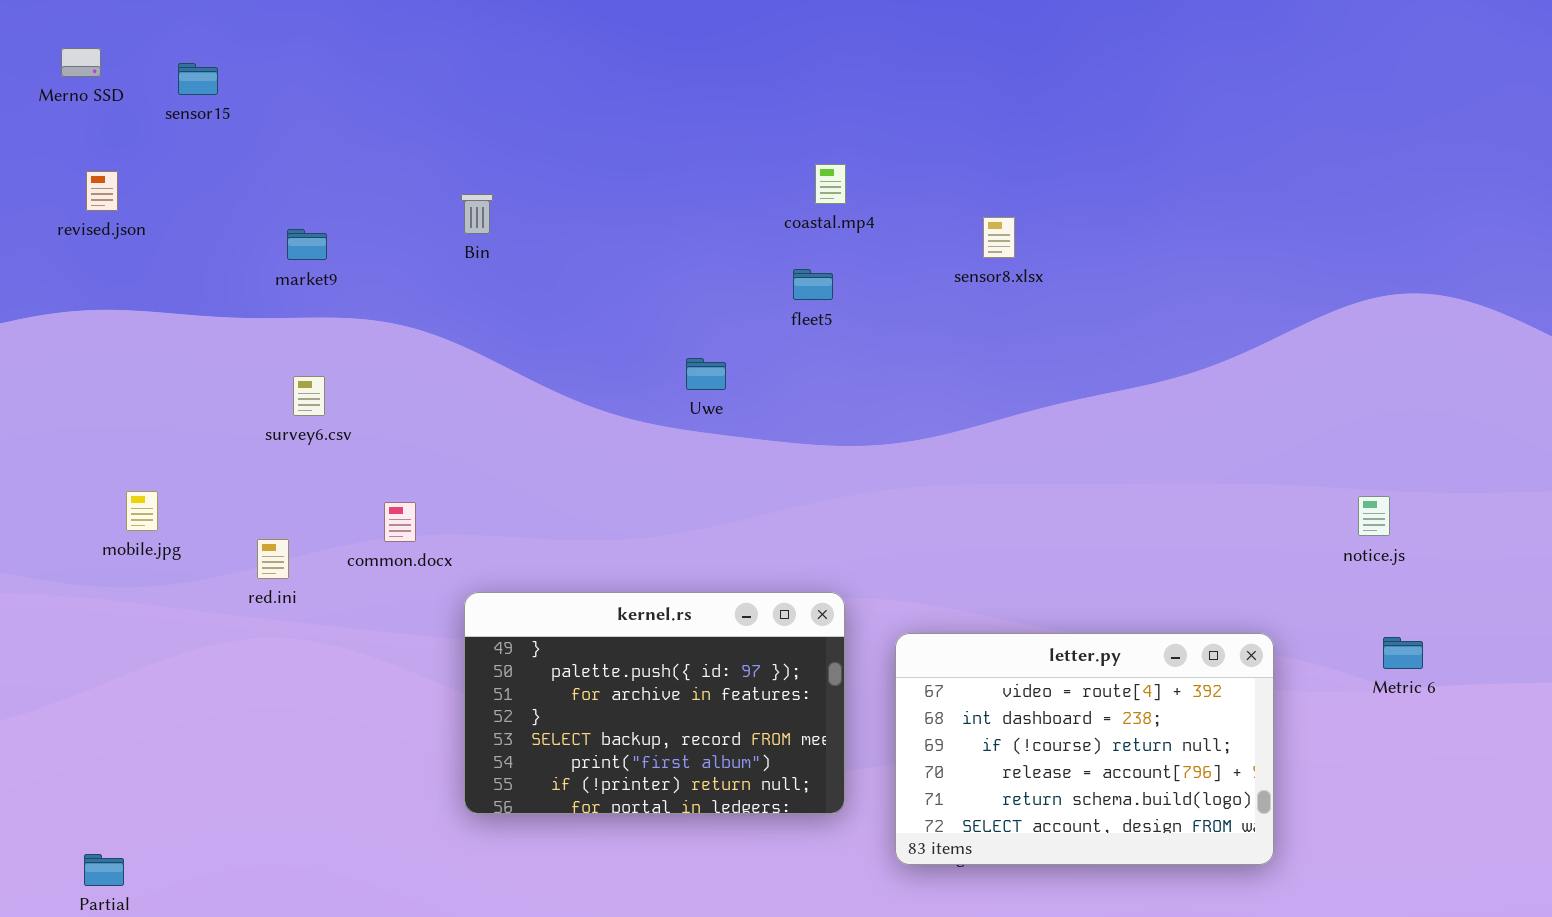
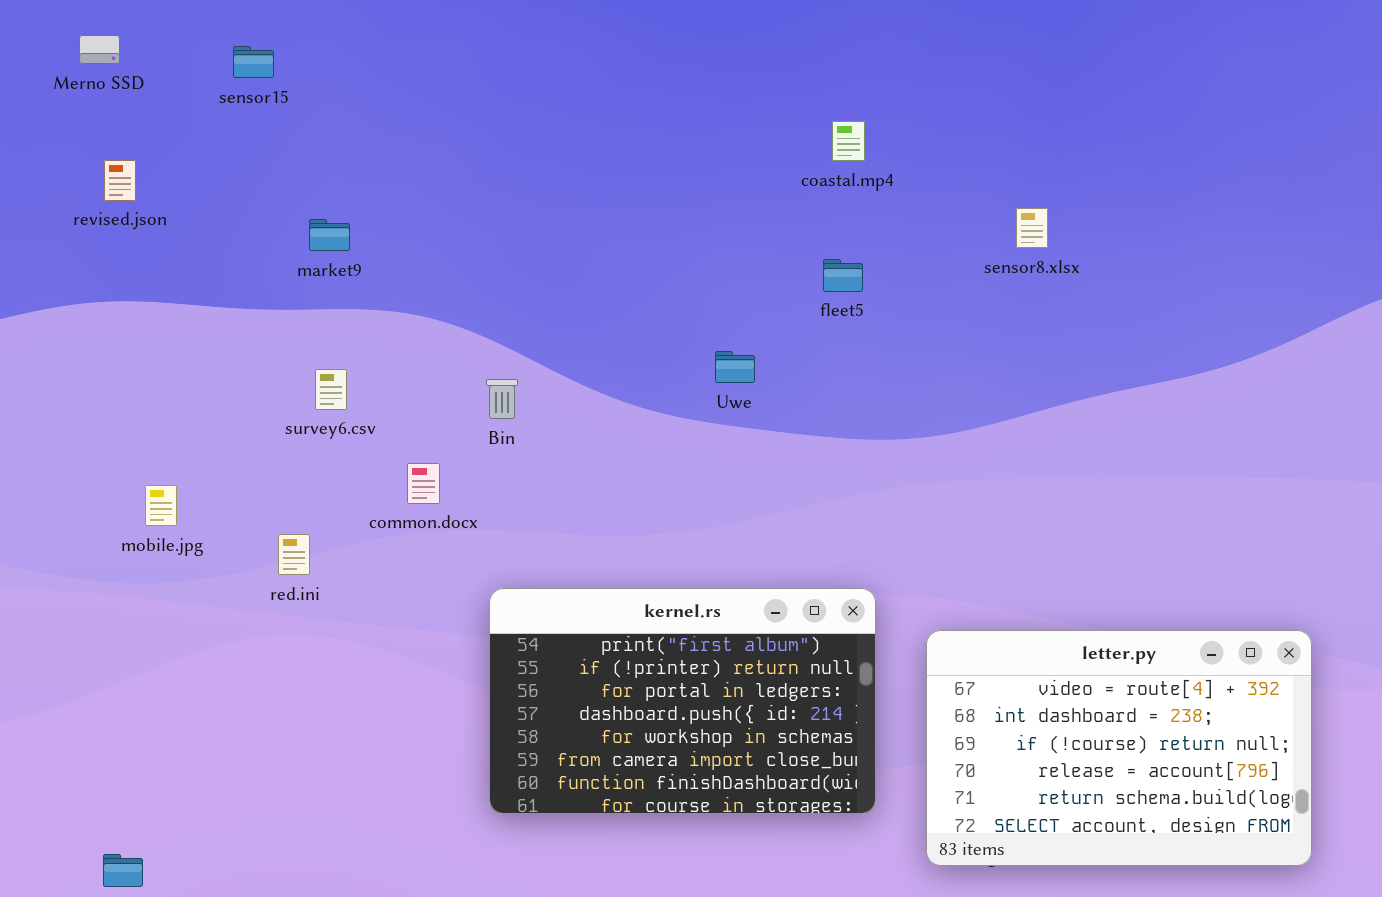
sensor15: [178,63,218,95] -> [233,46,274,78], moved
coastal.mp4: [815,164,846,204] -> [832,121,865,161], moved
Bin: [461,194,493,234] -> [486,379,518,419], moved
common.docx: [384,502,416,542] -> [407,463,440,504], moved
kernel.rs: [464,592,845,814] -> [489,588,876,814], scrolled down 5 rows

